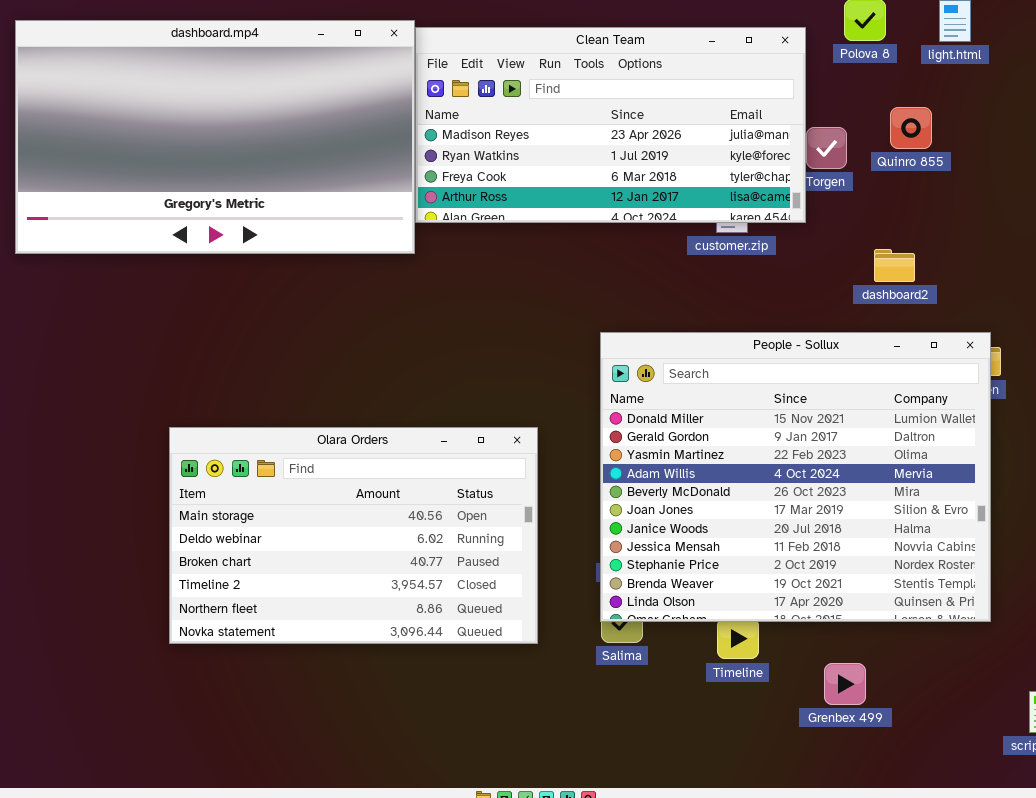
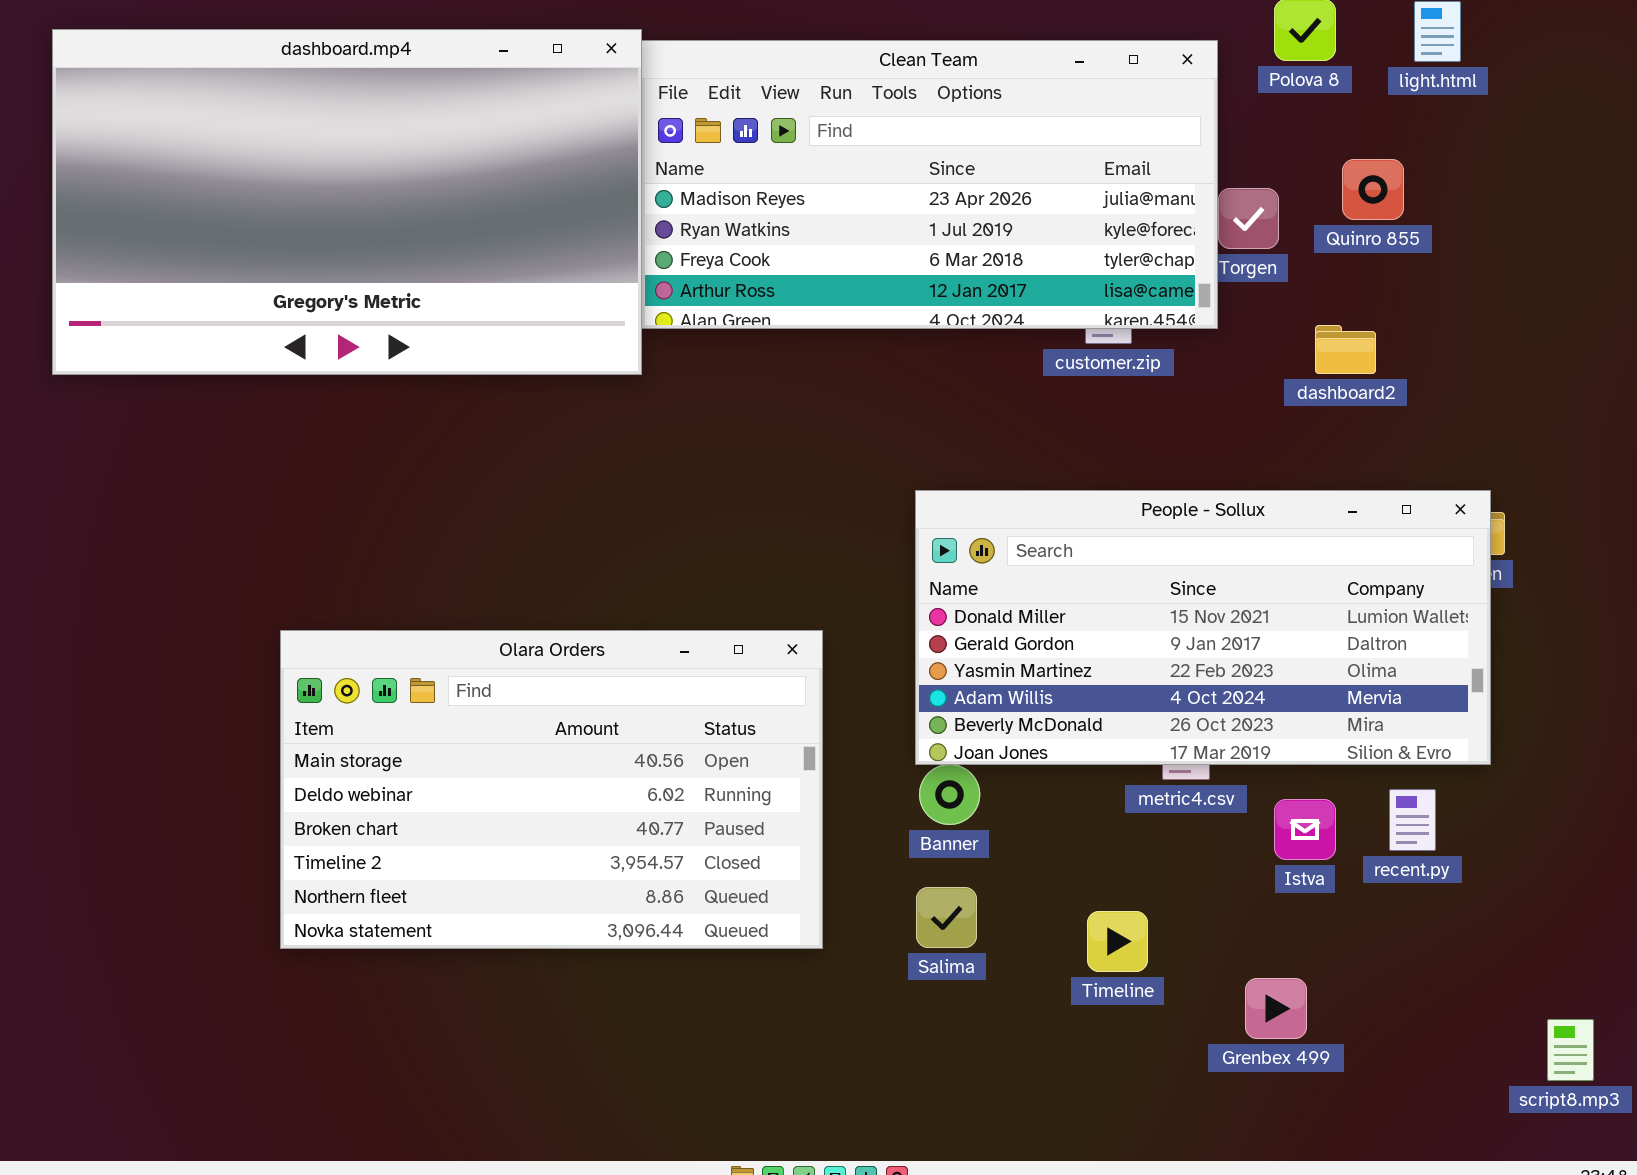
dashboard2: [874,249,915,282] -> [1315,325,1376,374], moved
People - Sollux: [600,332,991,622] -> [915,490,1491,765], resized

